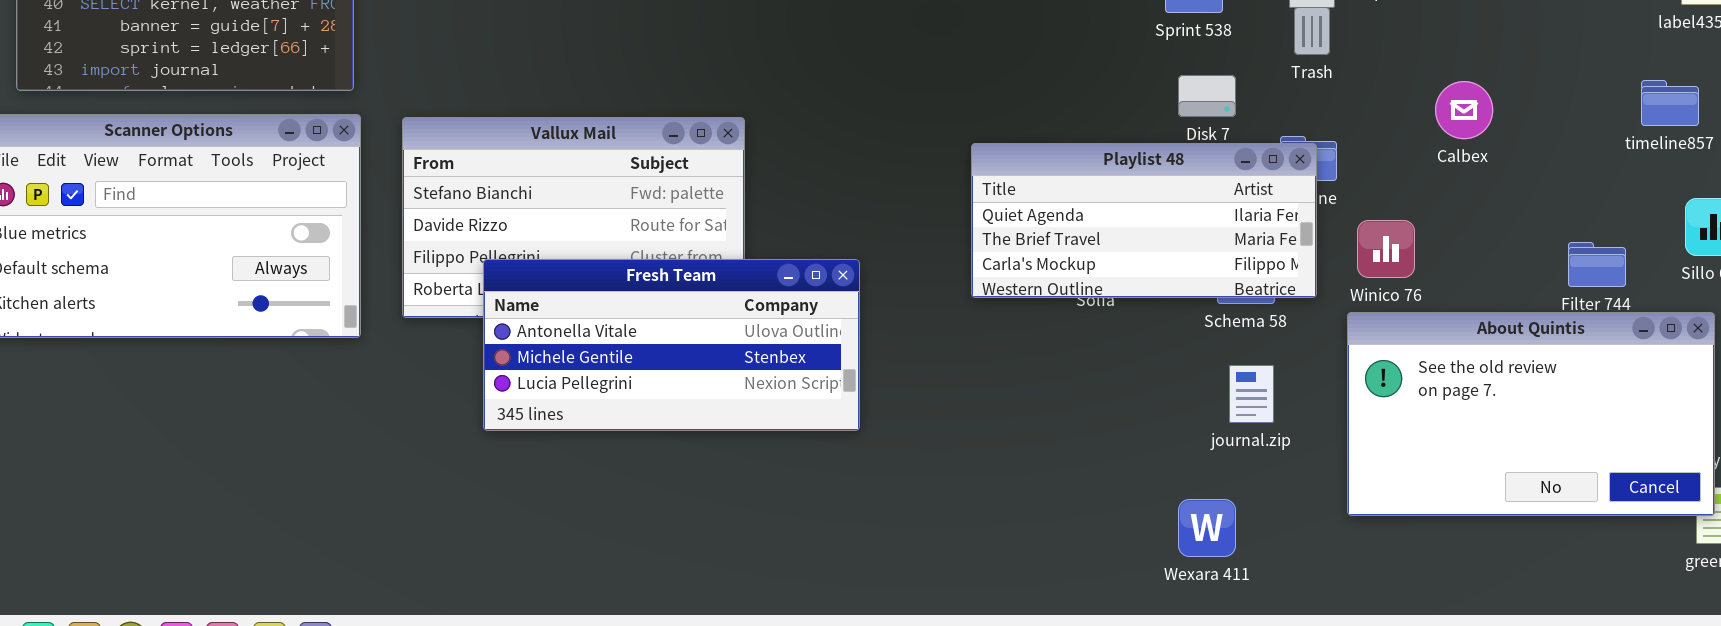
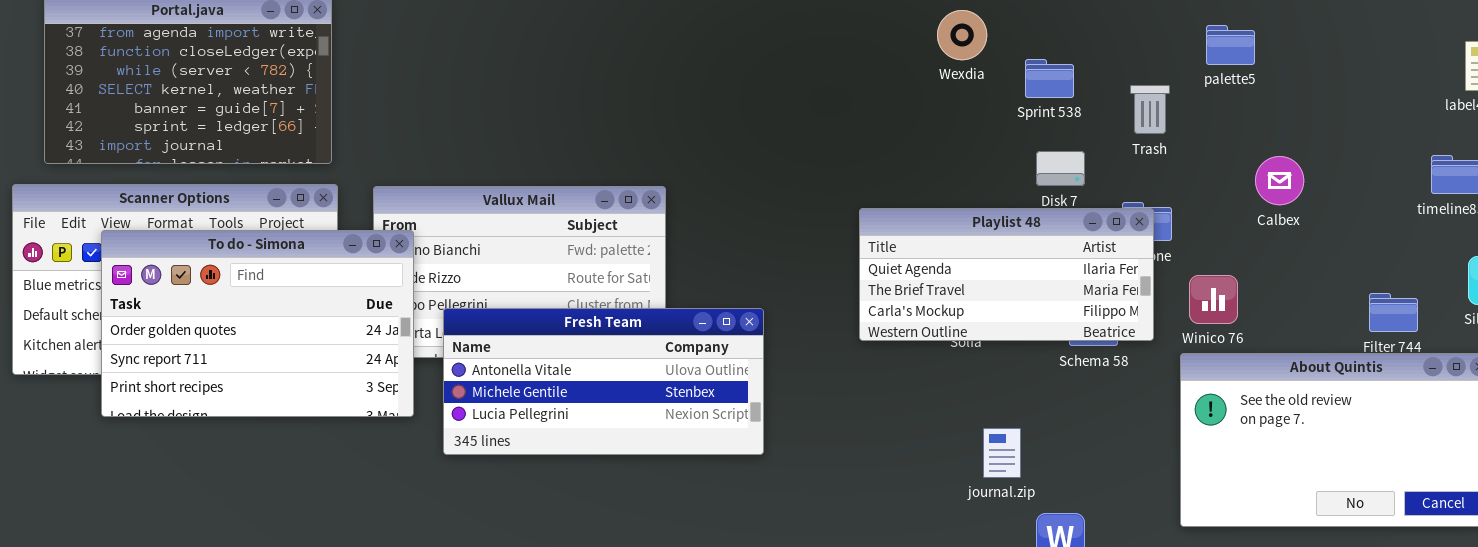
To do - Simona: none -> [101,230,414,417], opened
journal.zip: [1229,365,1274,423] -> [983,428,1021,478], moved

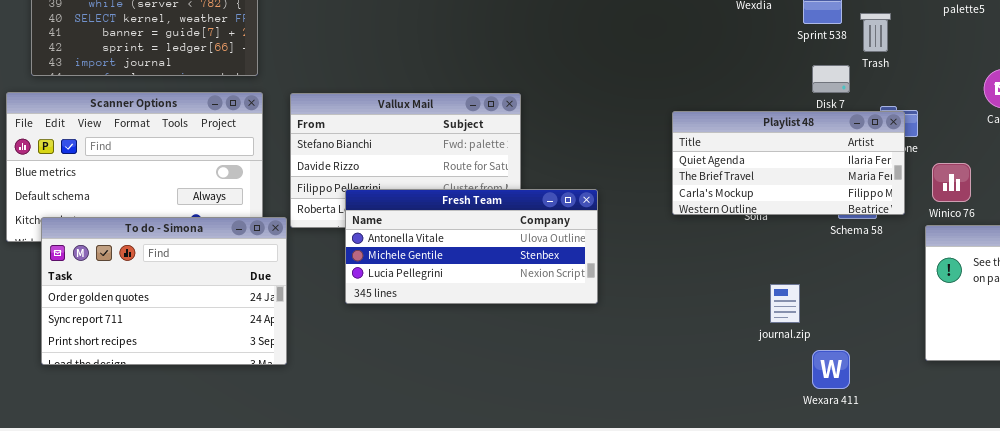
Trash: [1130,85,1170,134] -> [860,13,891,52], moved
To do - Simona: [101,230,414,417] -> [41,217,287,365], moved

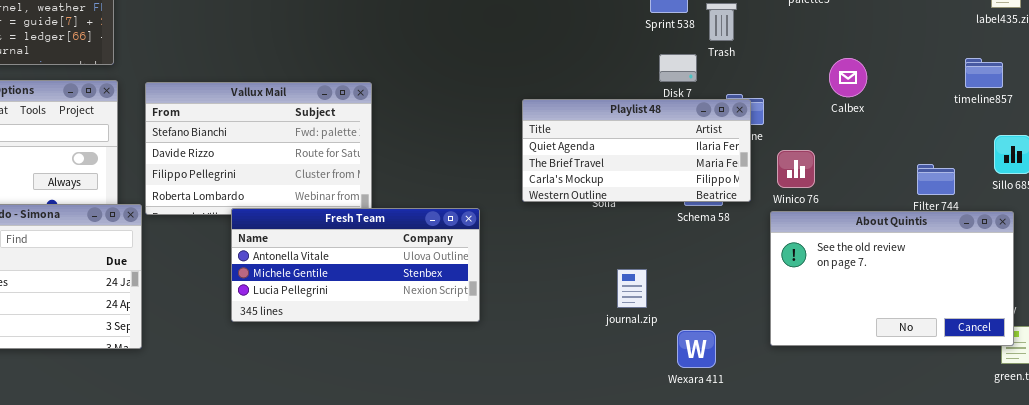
Fresh Team: [345,189,598,304] -> [231,208,480,322], moved
Wexara 411: [812,350,850,389] -> [677,330,716,368], moved

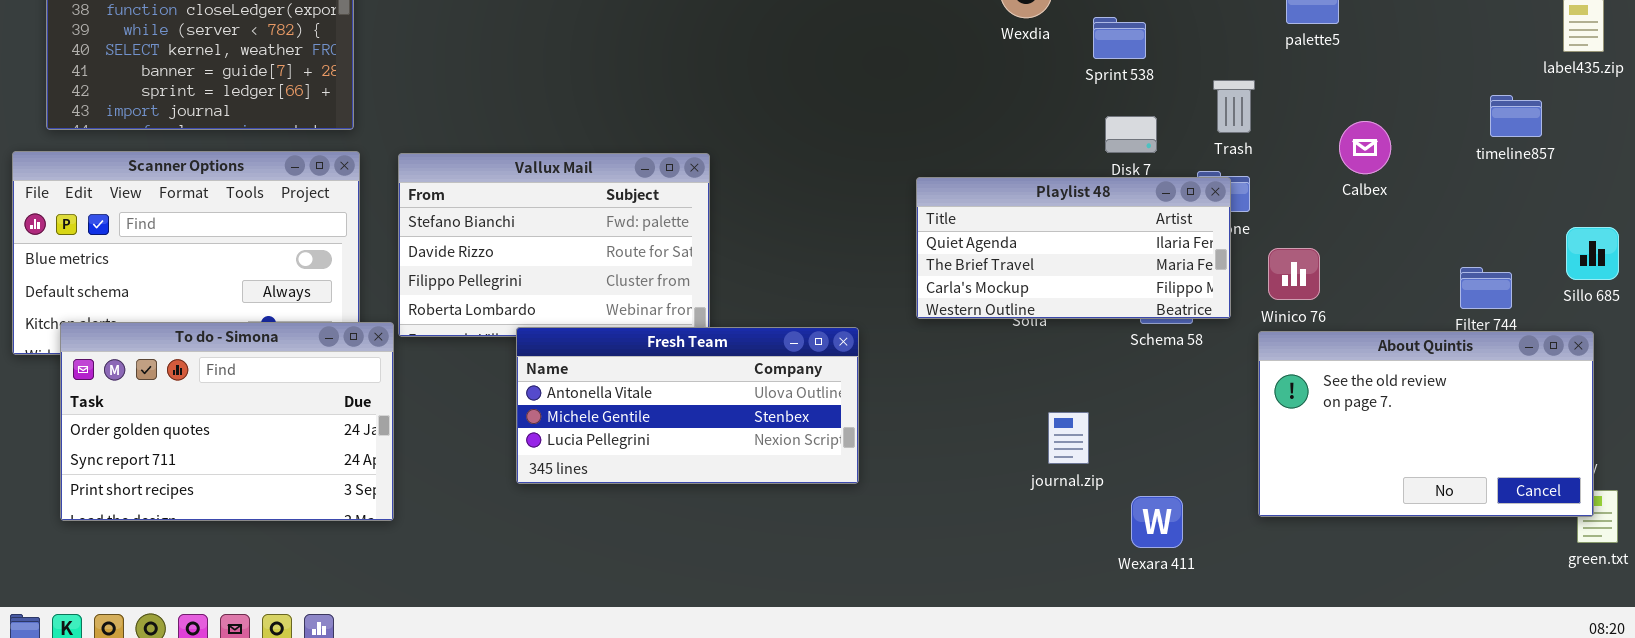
Trash: [706,3,737,41] -> [1213,80,1255,133], moved
timeline857: [965,58,1003,88] -> [1490,95,1542,137], moved

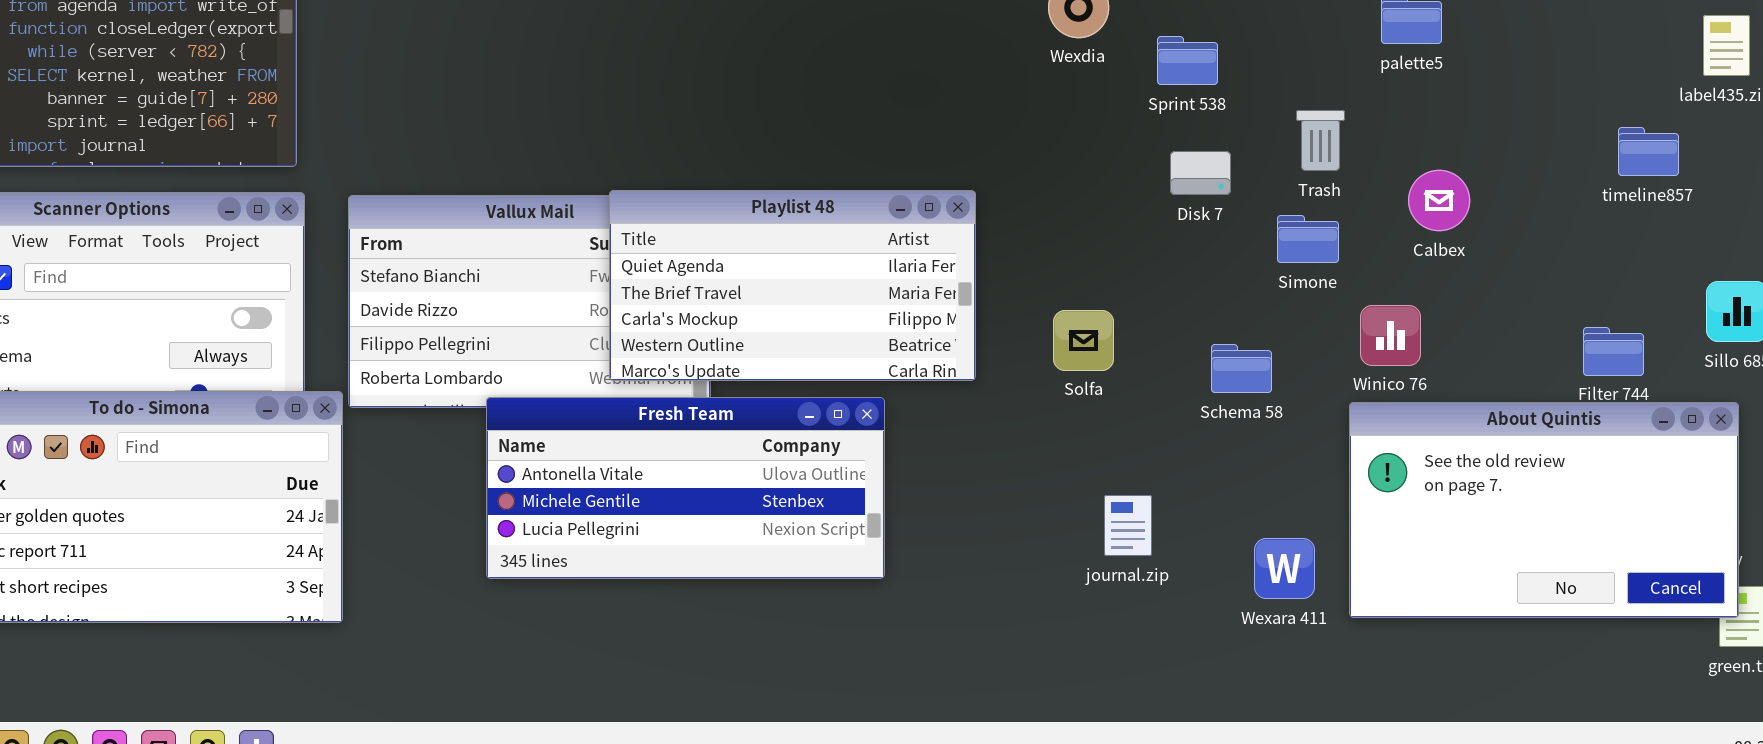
Calbex: [1339,121,1391,174] -> [1408,170,1470,231], moved
Playlist 48: [916,177,1231,319] -> [609,190,976,381], moved, resized
Wexara 411: [1131,496,1183,548] -> [1254,538,1315,599], moved

